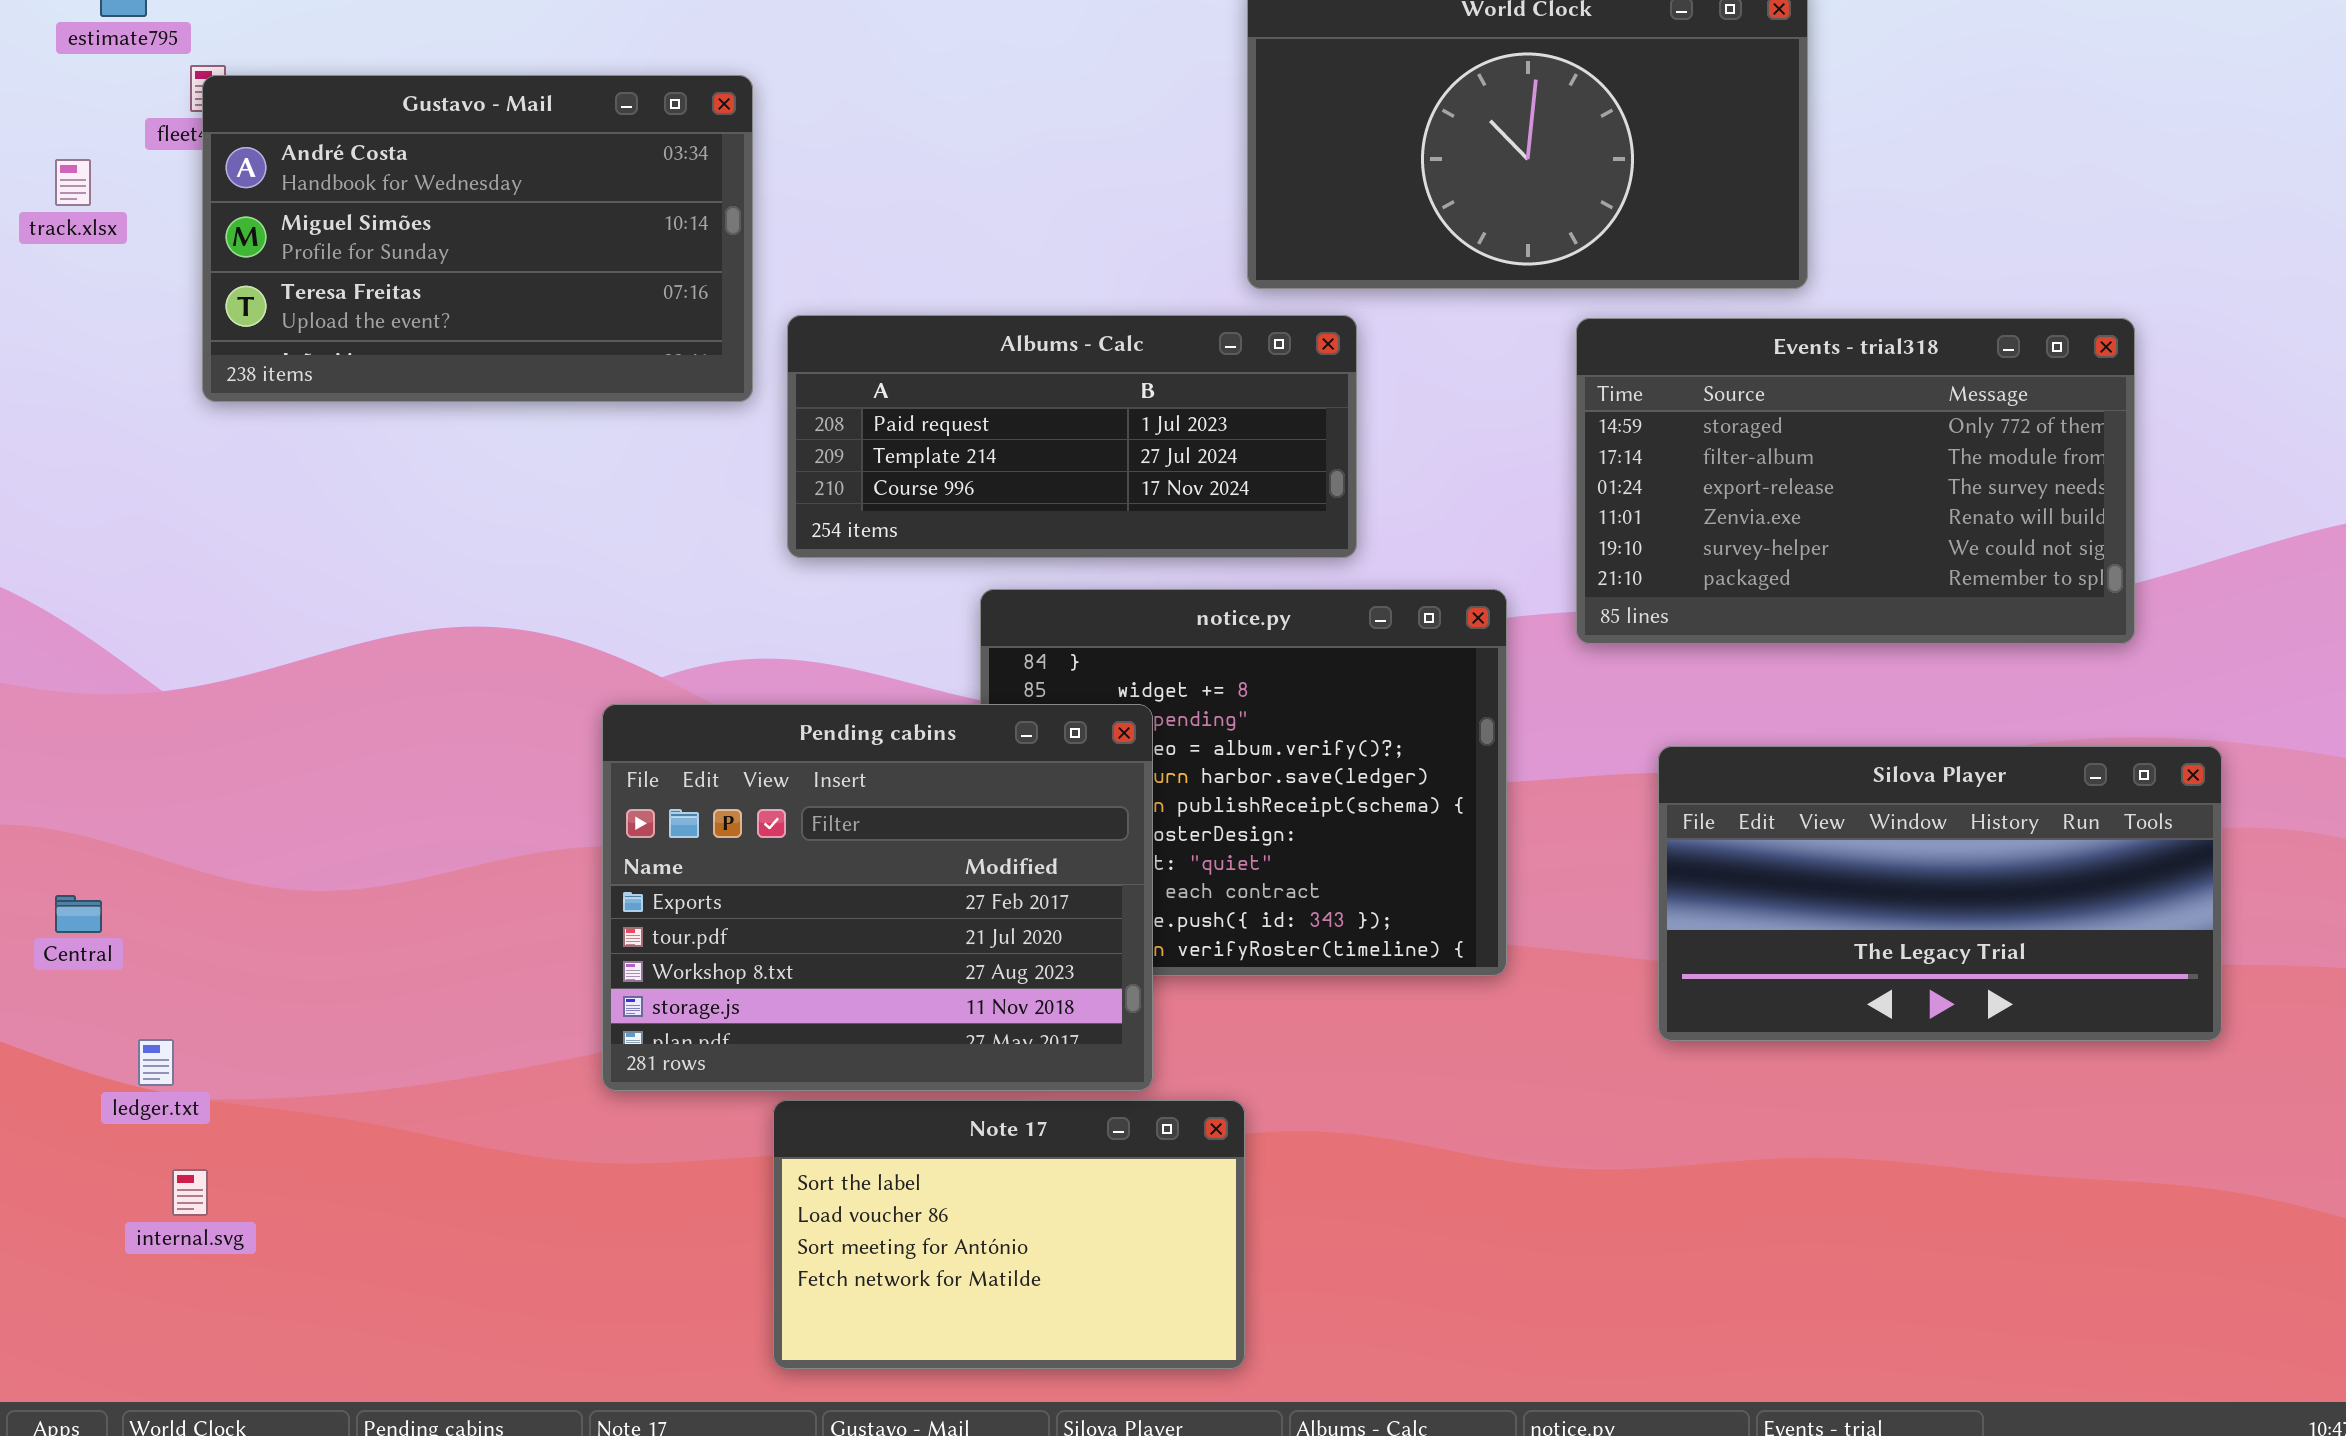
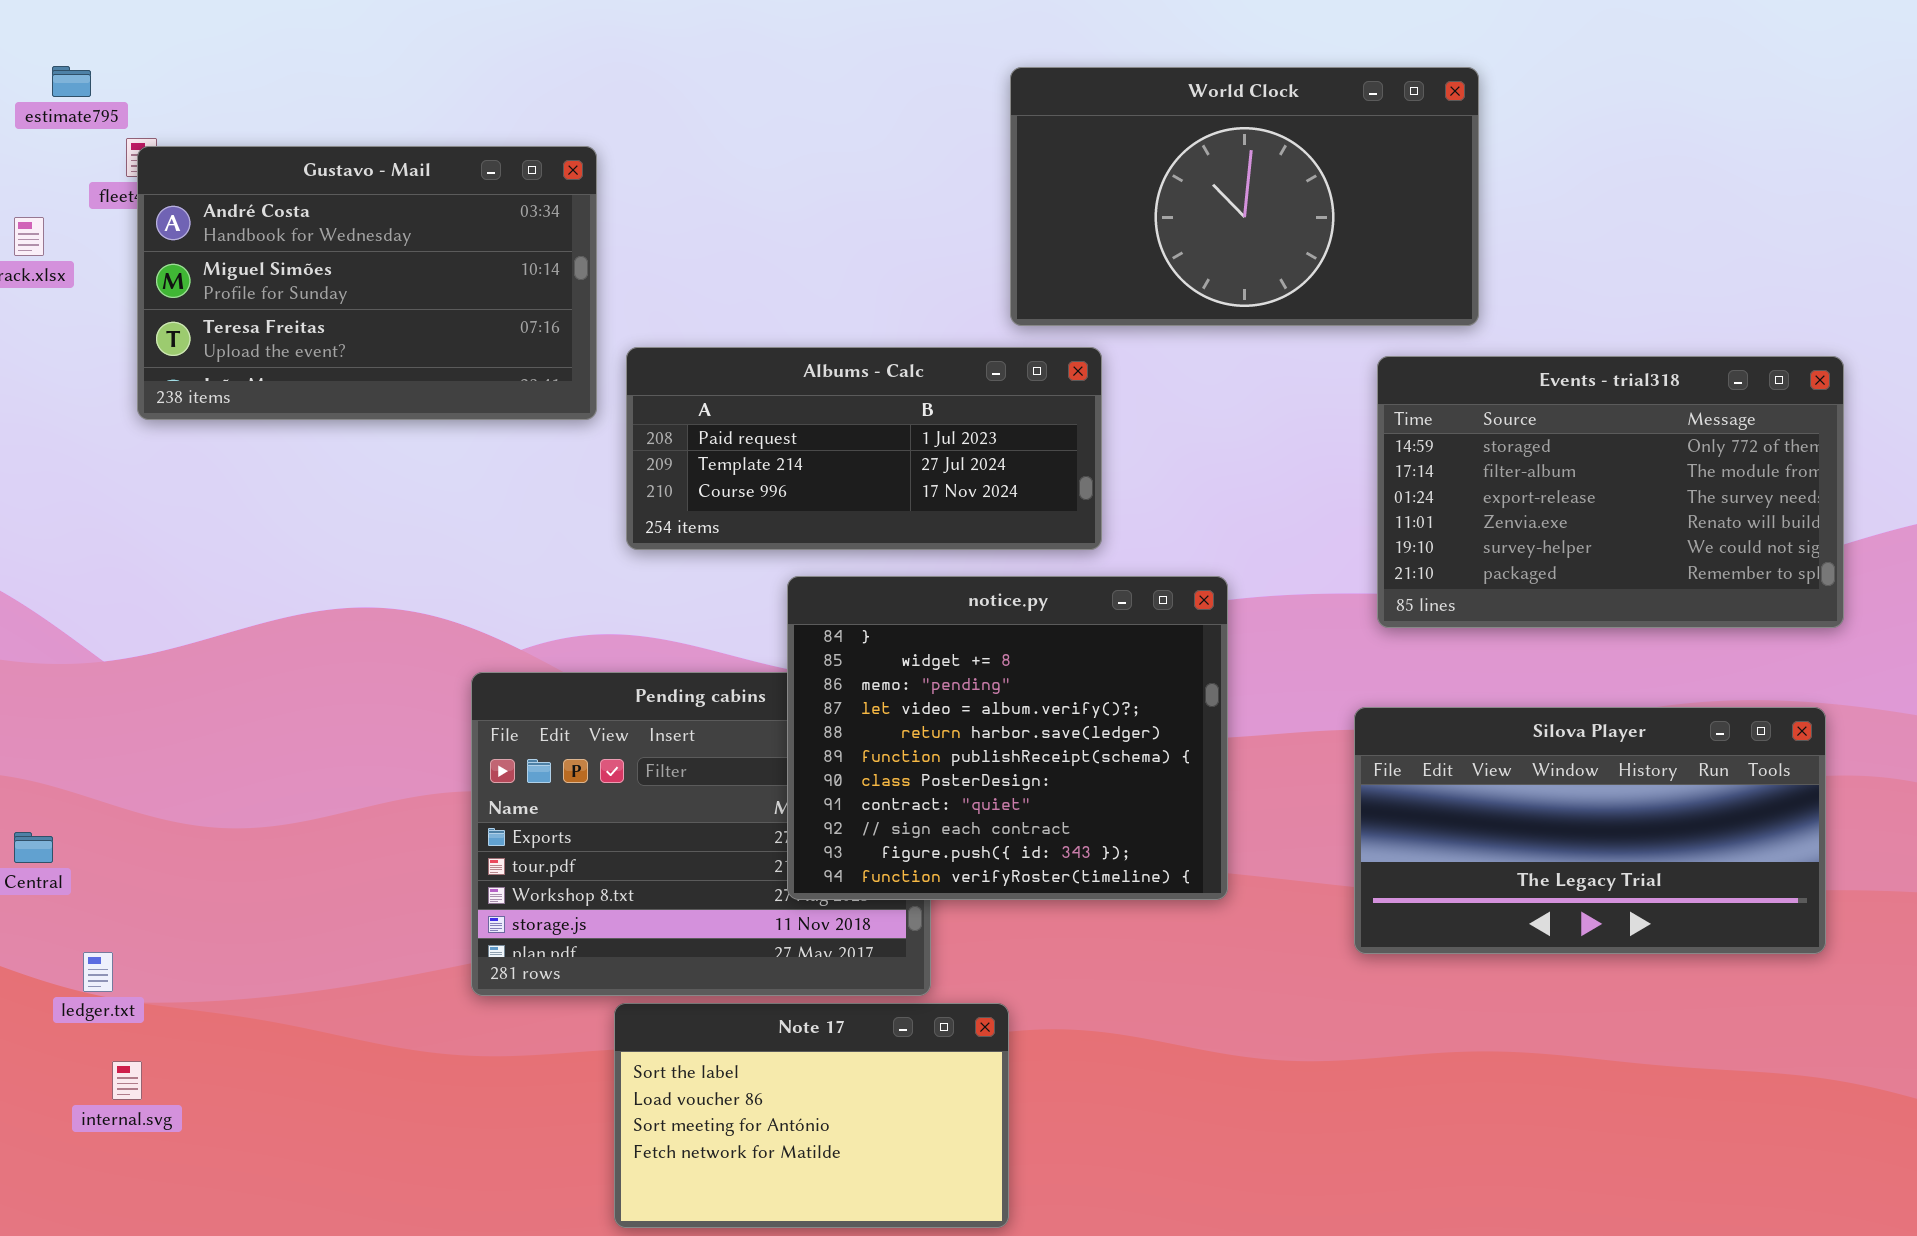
Events - trial318: [1576,318,2135,644] -> [1377,356,1844,628], moved
notice.py: [980,589,1507,976] -> [787,576,1228,900], raised

